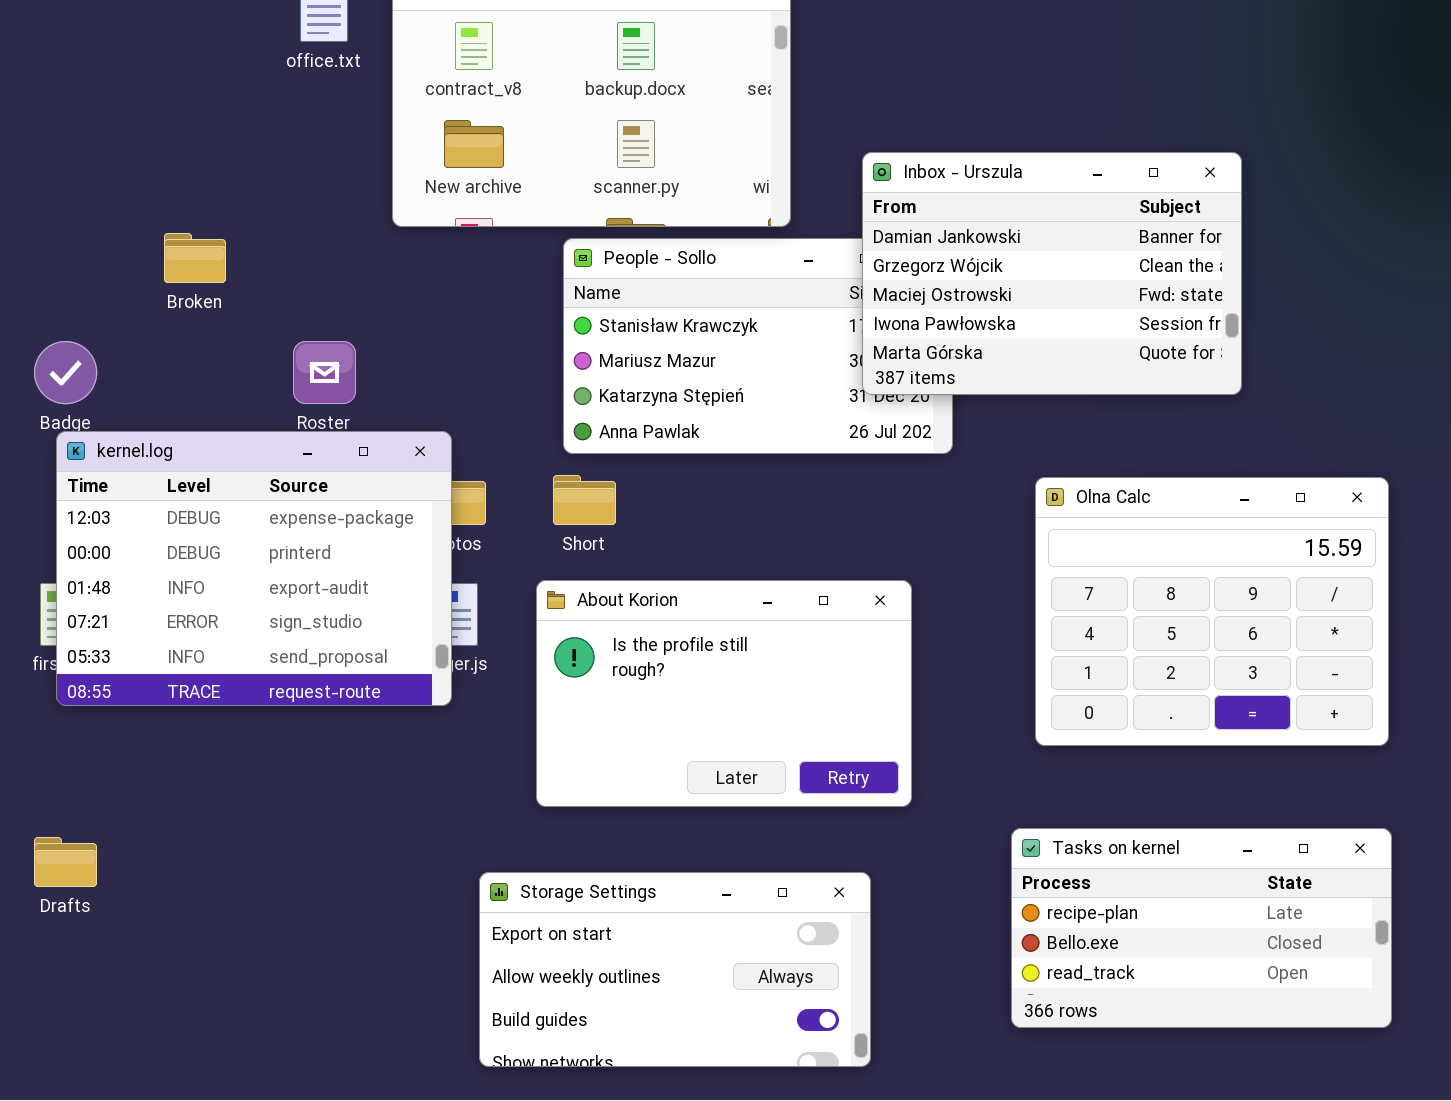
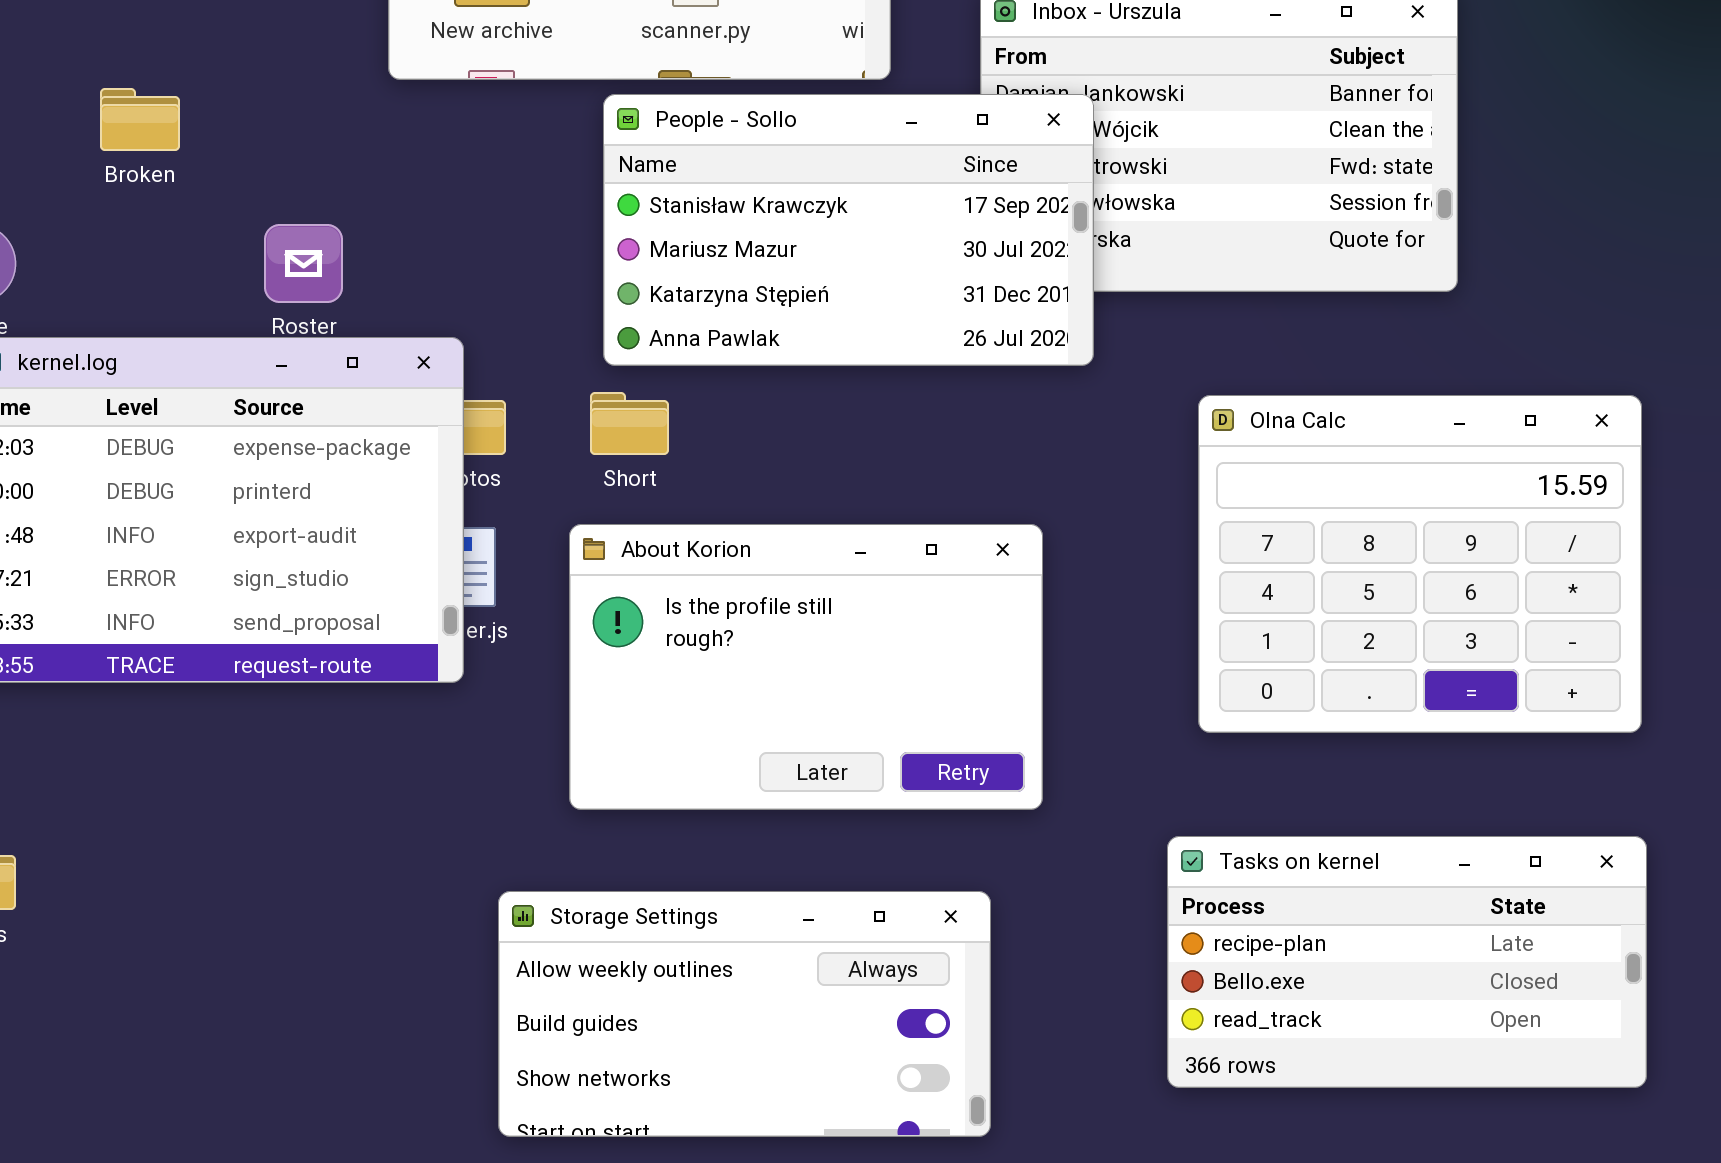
People - Sollo: [563,238,953,454] -> [603,94,1094,366], raised
Storage Settings: [479,872,871,1067] -> [498,891,991,1137], scrolled down 1 row

